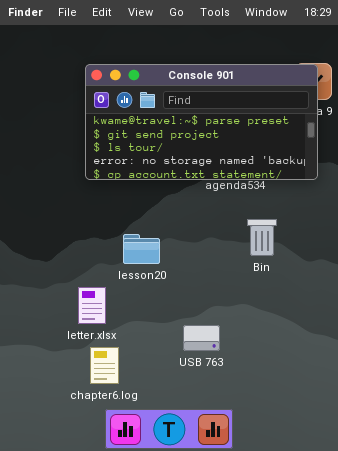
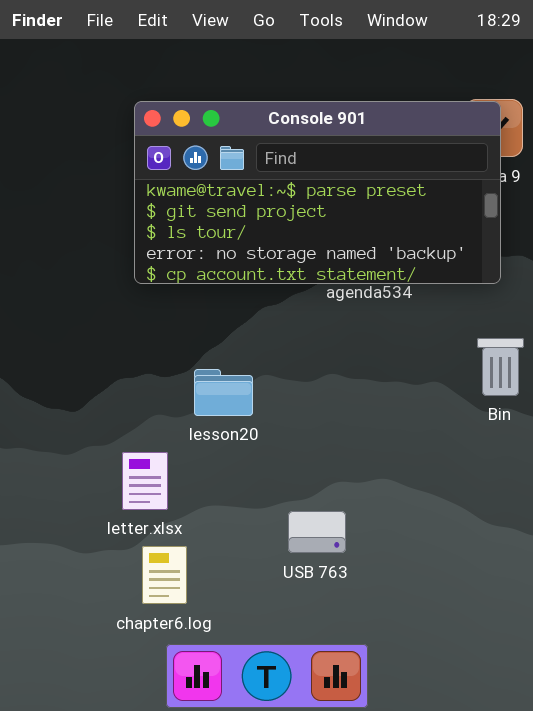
Bin: [247,219,277,256] -> [477,338,524,396], moved

